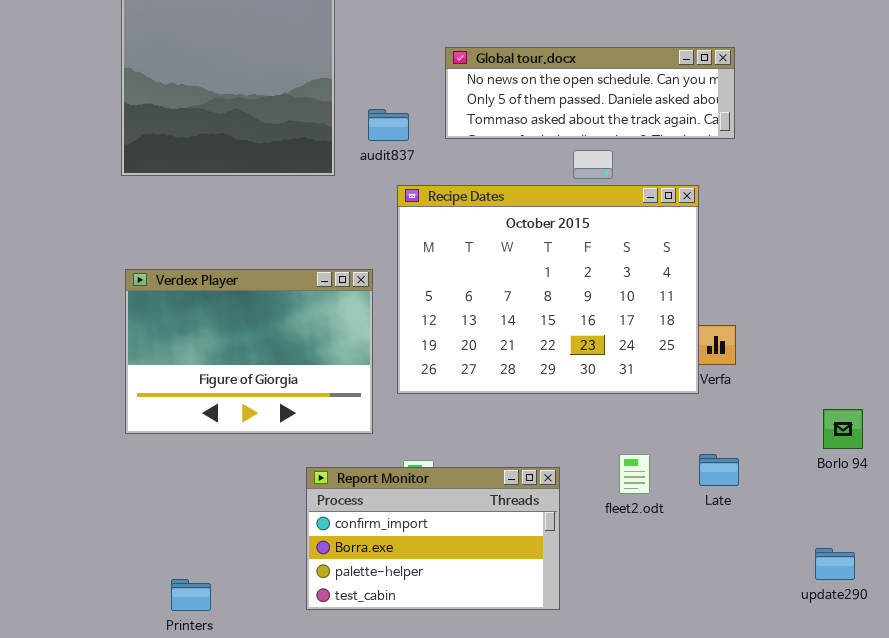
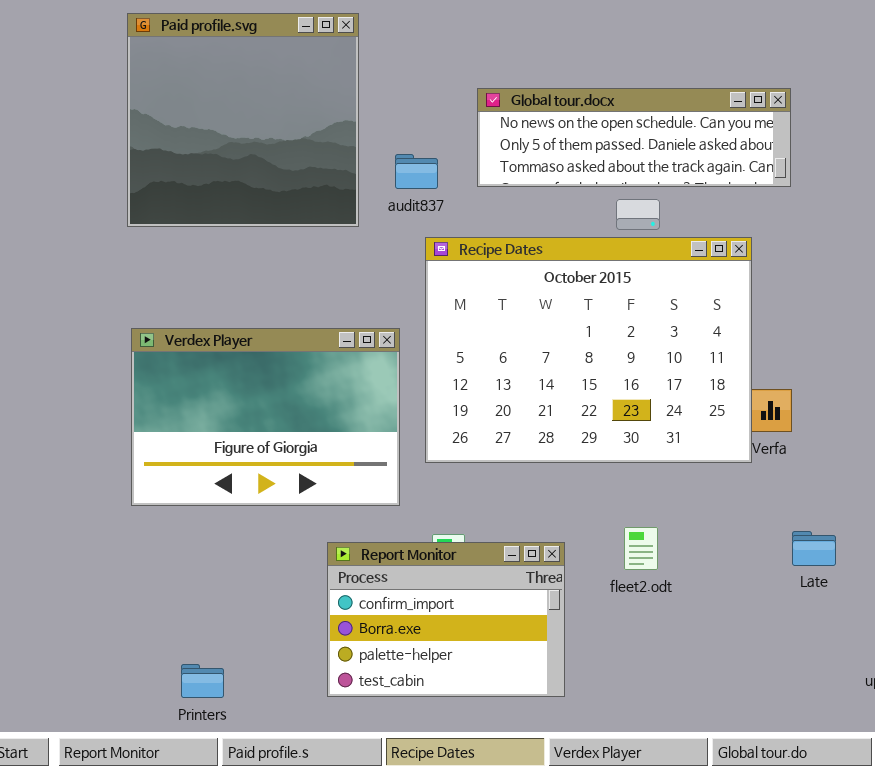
fleet2.odt: [619,454,650,494] -> [624,527,658,570], moved
Late: [699,454,739,486] -> [792,531,836,566], moved
Report Monitor: [306,467,560,610] -> [327,542,565,697], resized

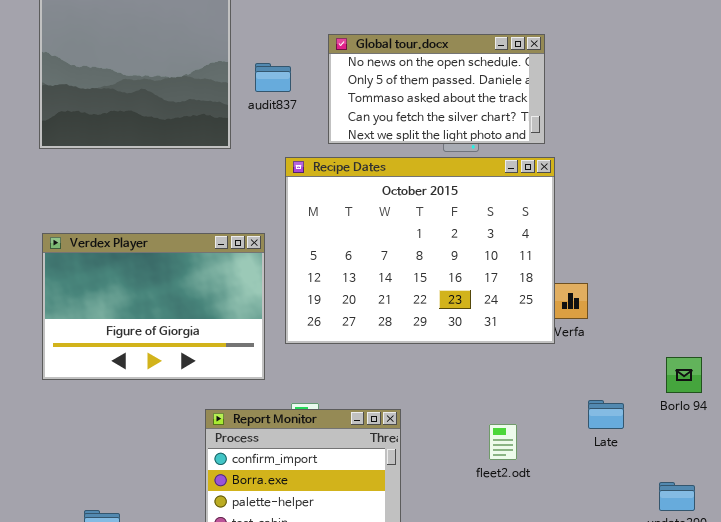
Global tour.docx: [477,88,791,187] -> [328,34,545,144], resized
audit837: [395,154,438,189] -> [255,63,291,92], moved
fleet2.odt: [624,527,658,570] -> [489,424,517,460], moved

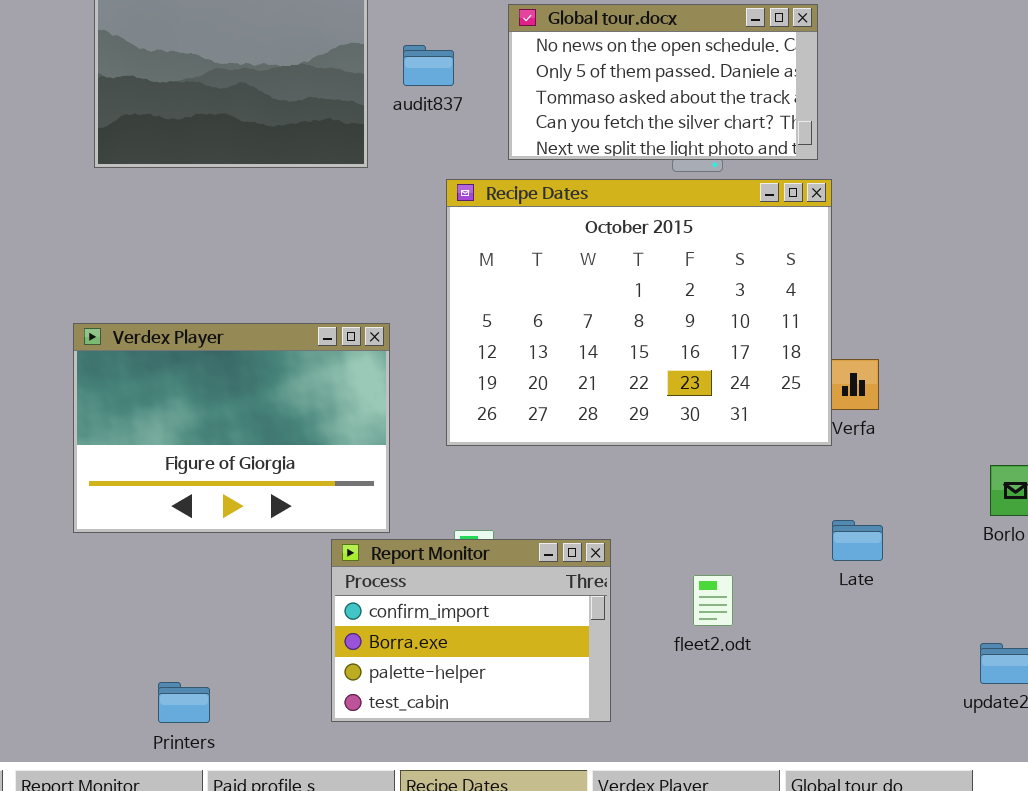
Verdex Player: [42,233,265,380] -> [73,323,390,533], moved
Late: [588,400,624,429] -> [832,520,883,561], moved
fleet2.odt: [489,424,517,460] -> [693,575,733,626], moved

